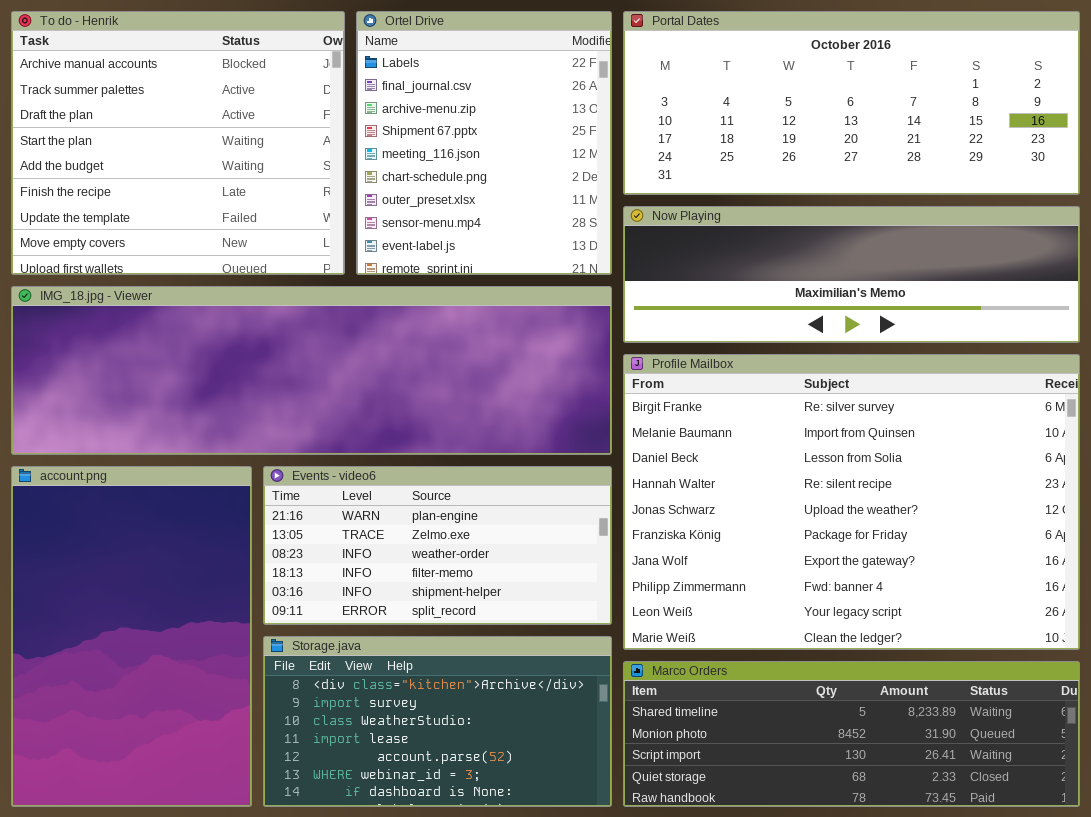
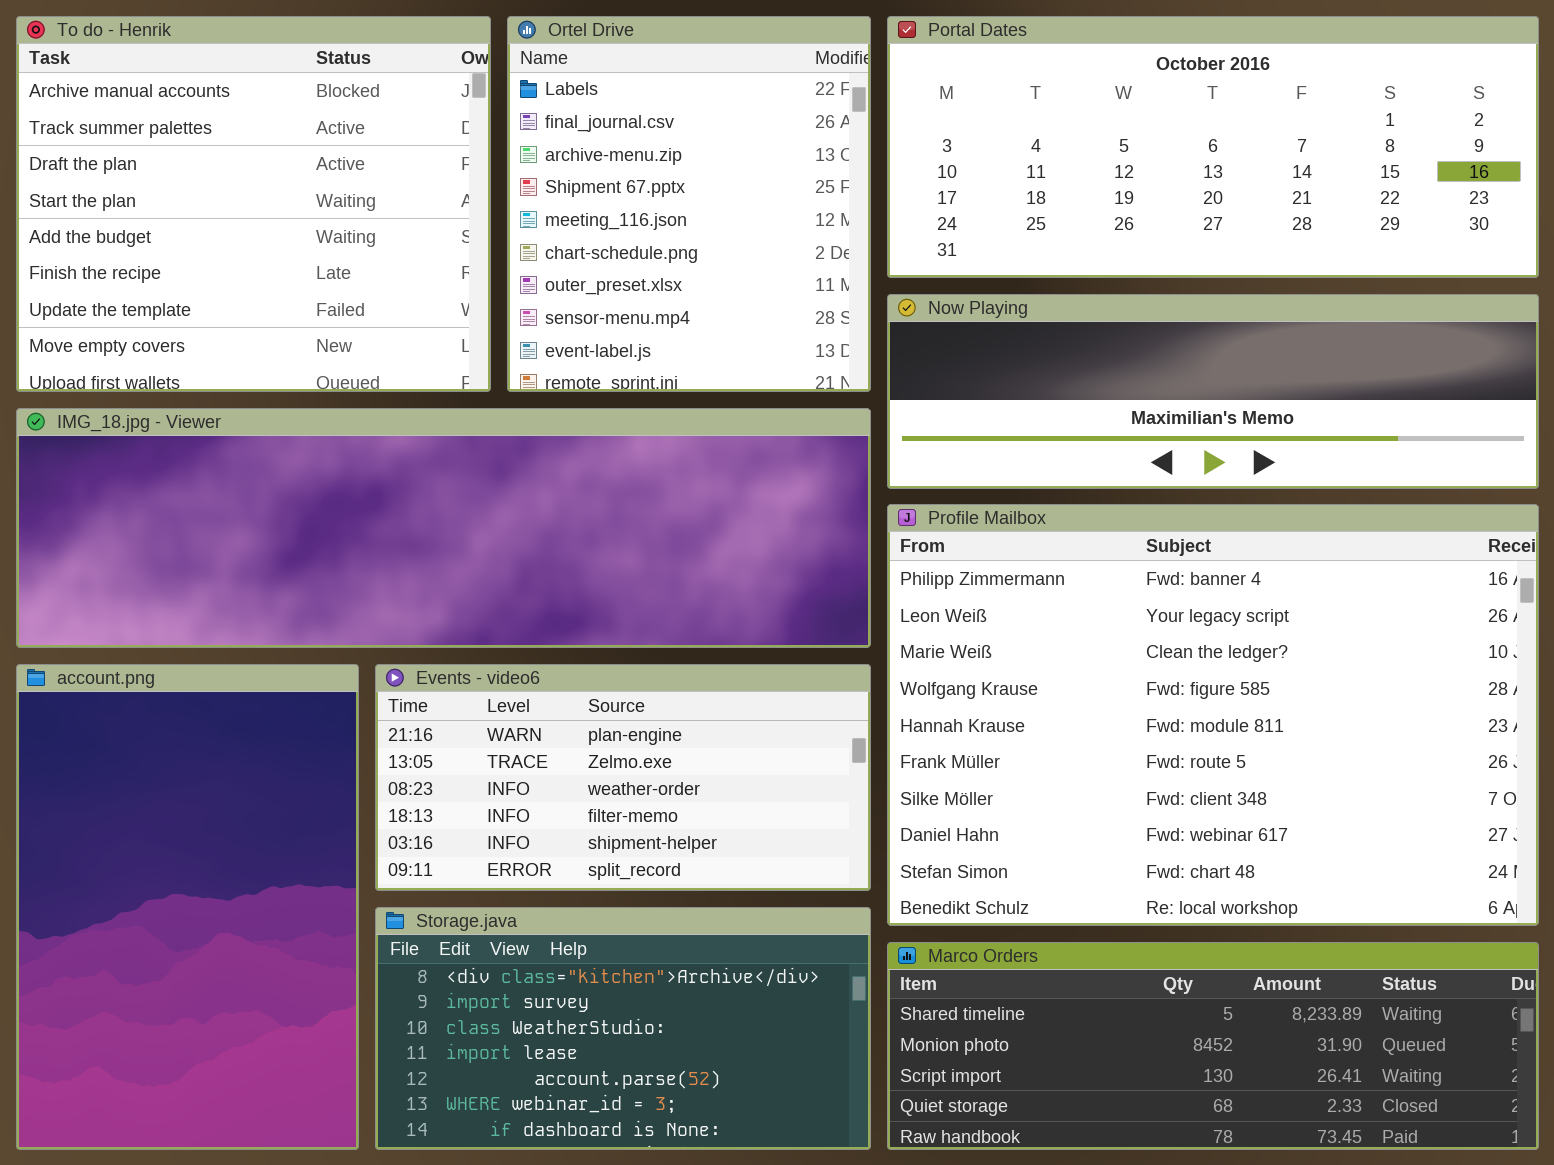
Profile Mailbox: [623,354,1080,650] -> [887,504,1539,926], scrolled down 7 rows

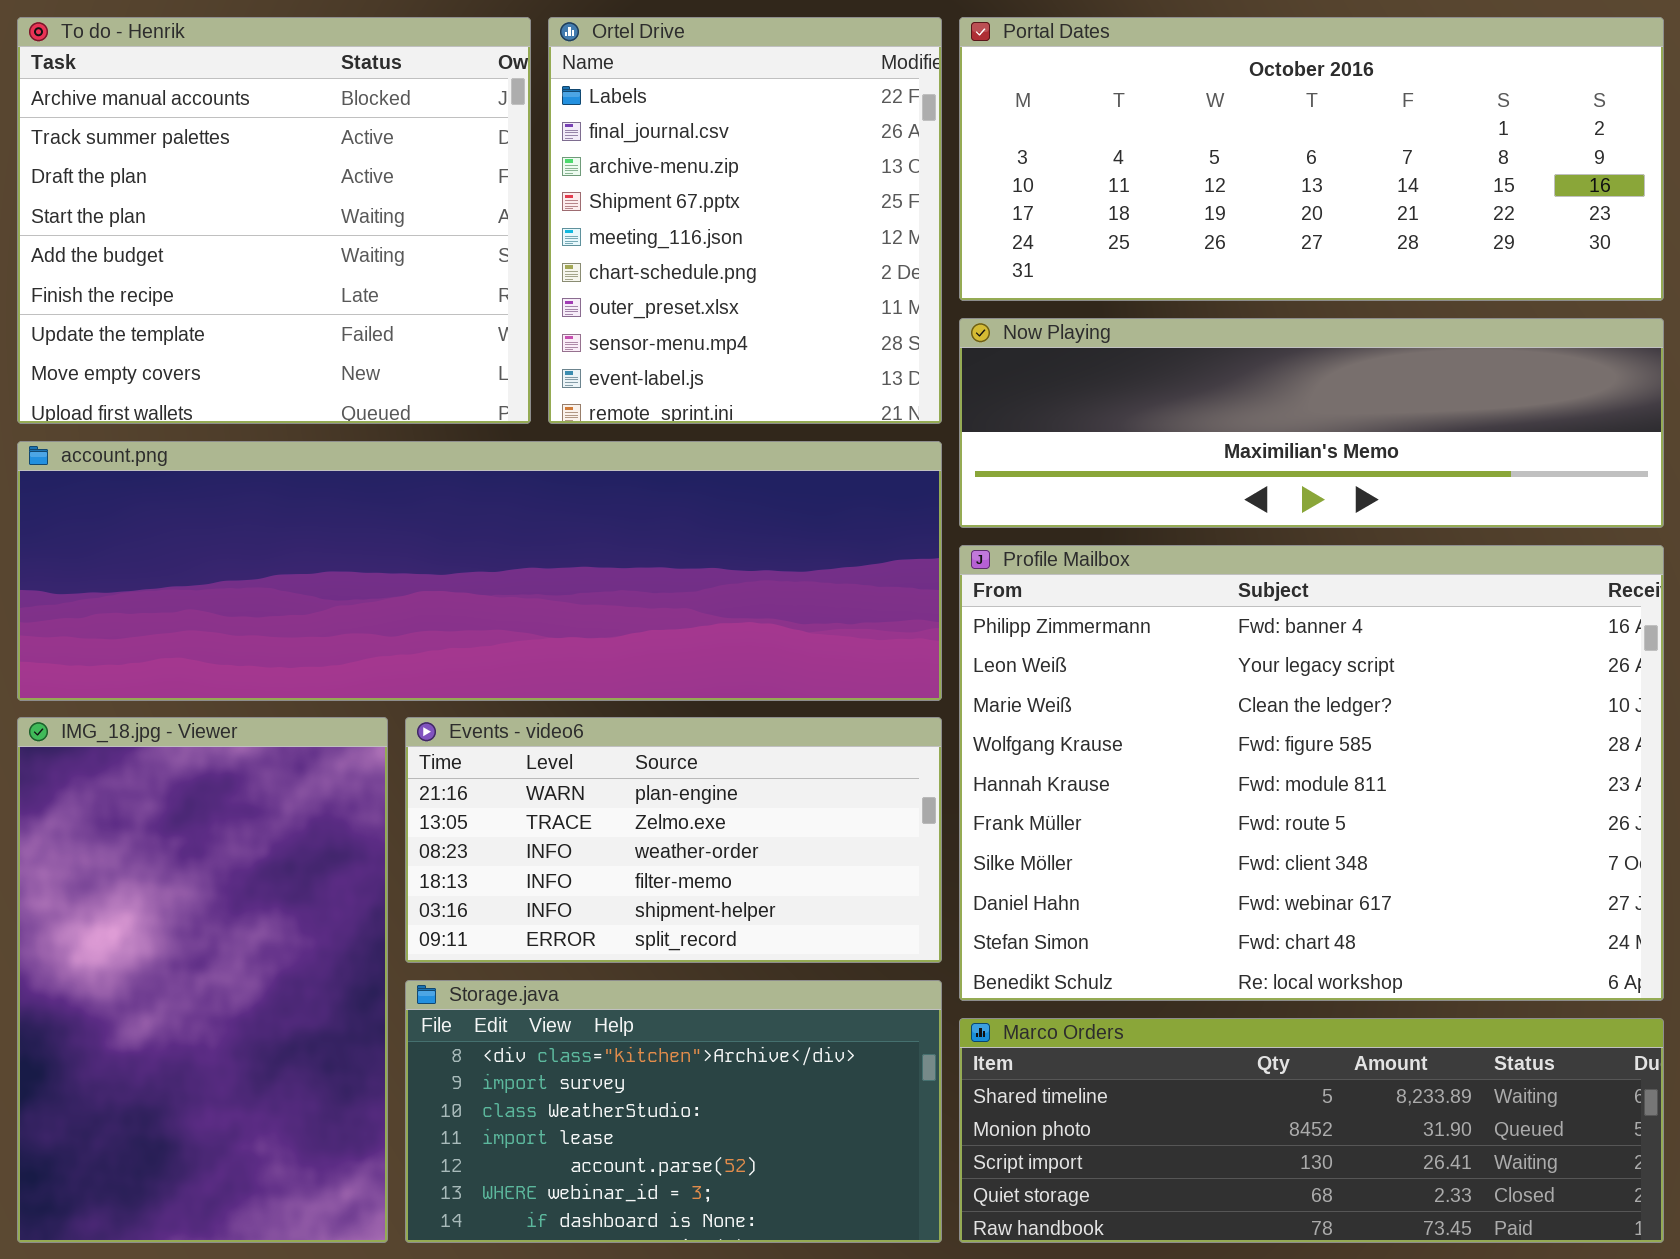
IMG_18.jpg - Viewer: [16,408,871,648] -> [17,717,388,1243], moved, resized
account.png: [16,664,359,1150] -> [17,441,942,701], moved, resized

